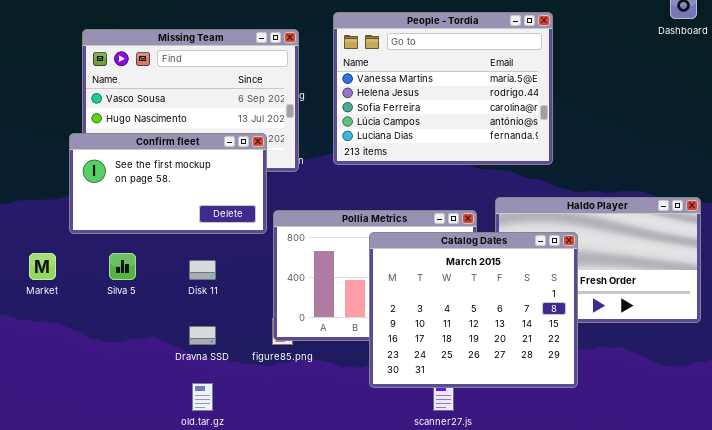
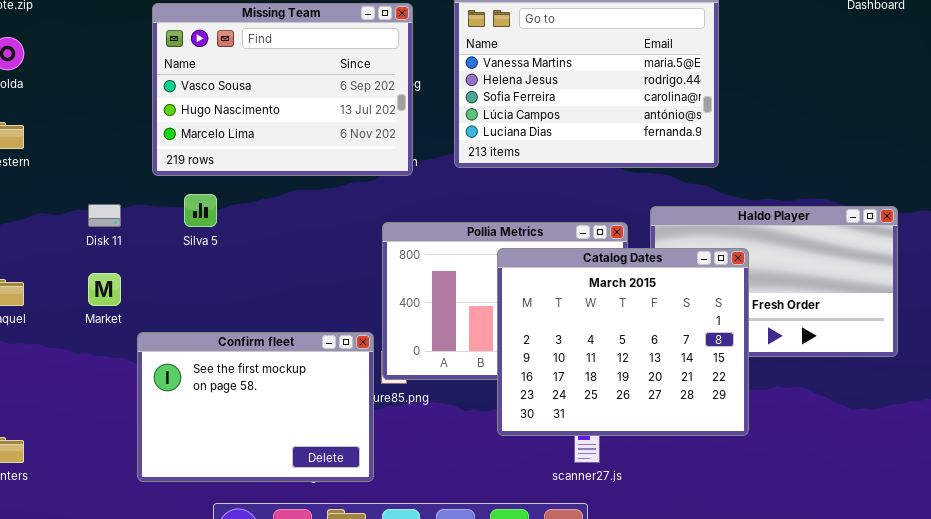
Confirm fleet: [69,133,267,234] -> [137,332,374,482], moved, resized
Silva 5: [109,253,136,280] -> [184,194,217,227], moved
Disk 11: [189,260,216,280] -> [88,204,121,227], moved

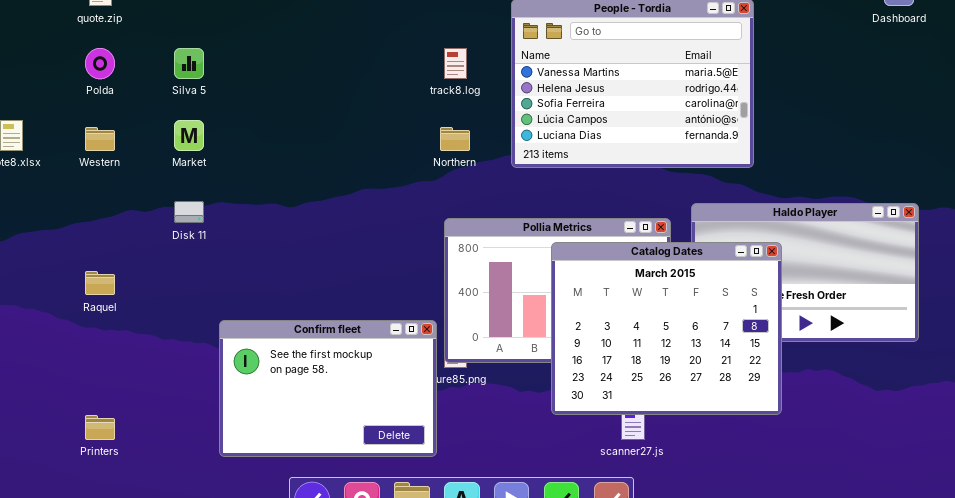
Missing Team: [152,3,413,176] -> none, closed
Silva 5: [184,194,217,227] -> [174,48,204,79], moved
Market: [88,273,121,306] -> [174,120,204,151], moved

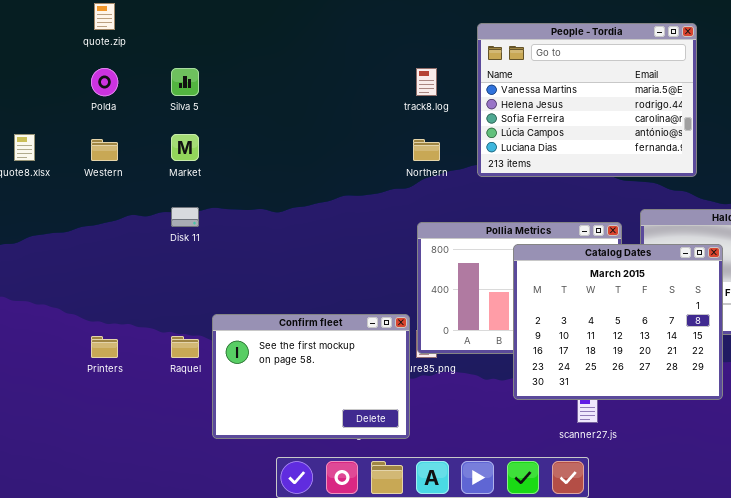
Raquel: [85,271,115,295] -> [171,336,199,358], moved
Printers: [85,415,115,440] -> [91,336,118,358], moved

